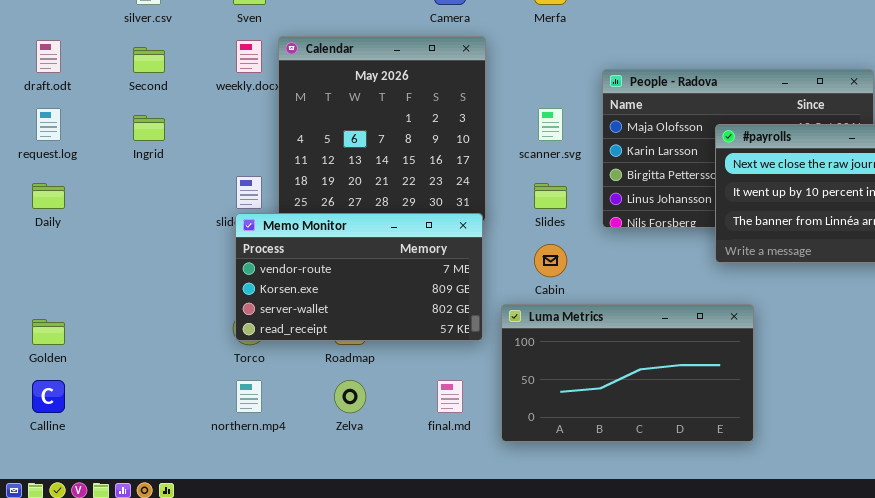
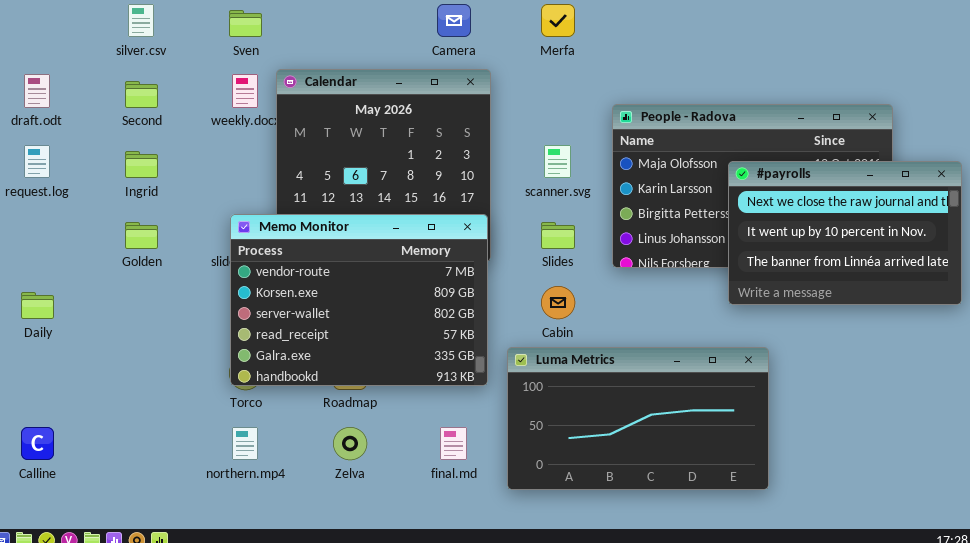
Daily: [32,183,65,209] -> [21,292,54,319], moved
Memo Monitor: [235,213,483,341] -> [230,214,488,386], resized
Golden: [32,319,65,345] -> [125,222,158,249], moved

